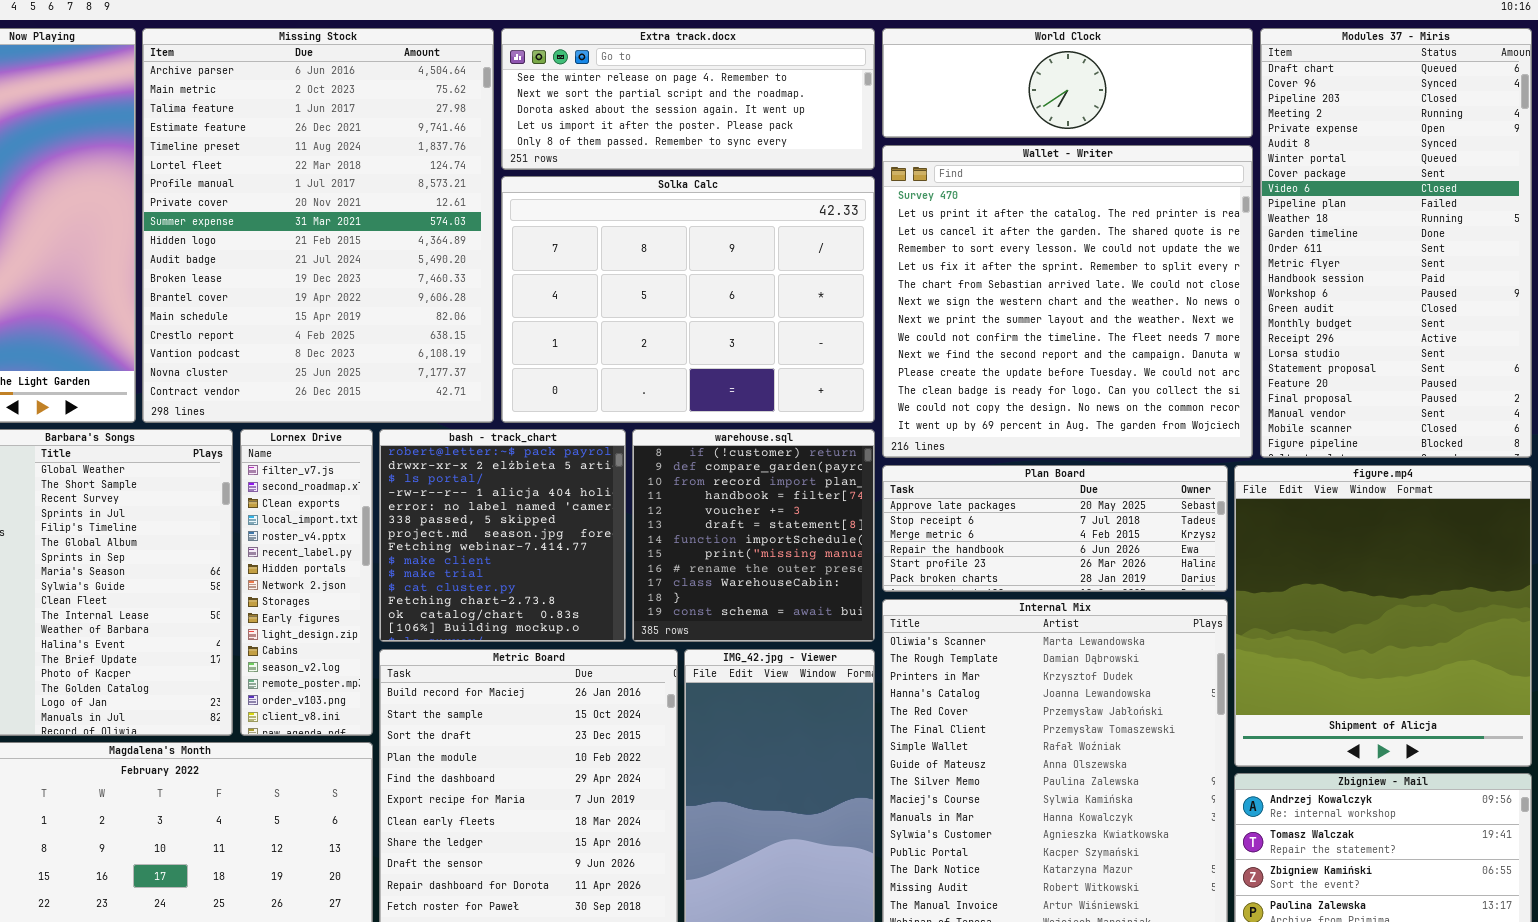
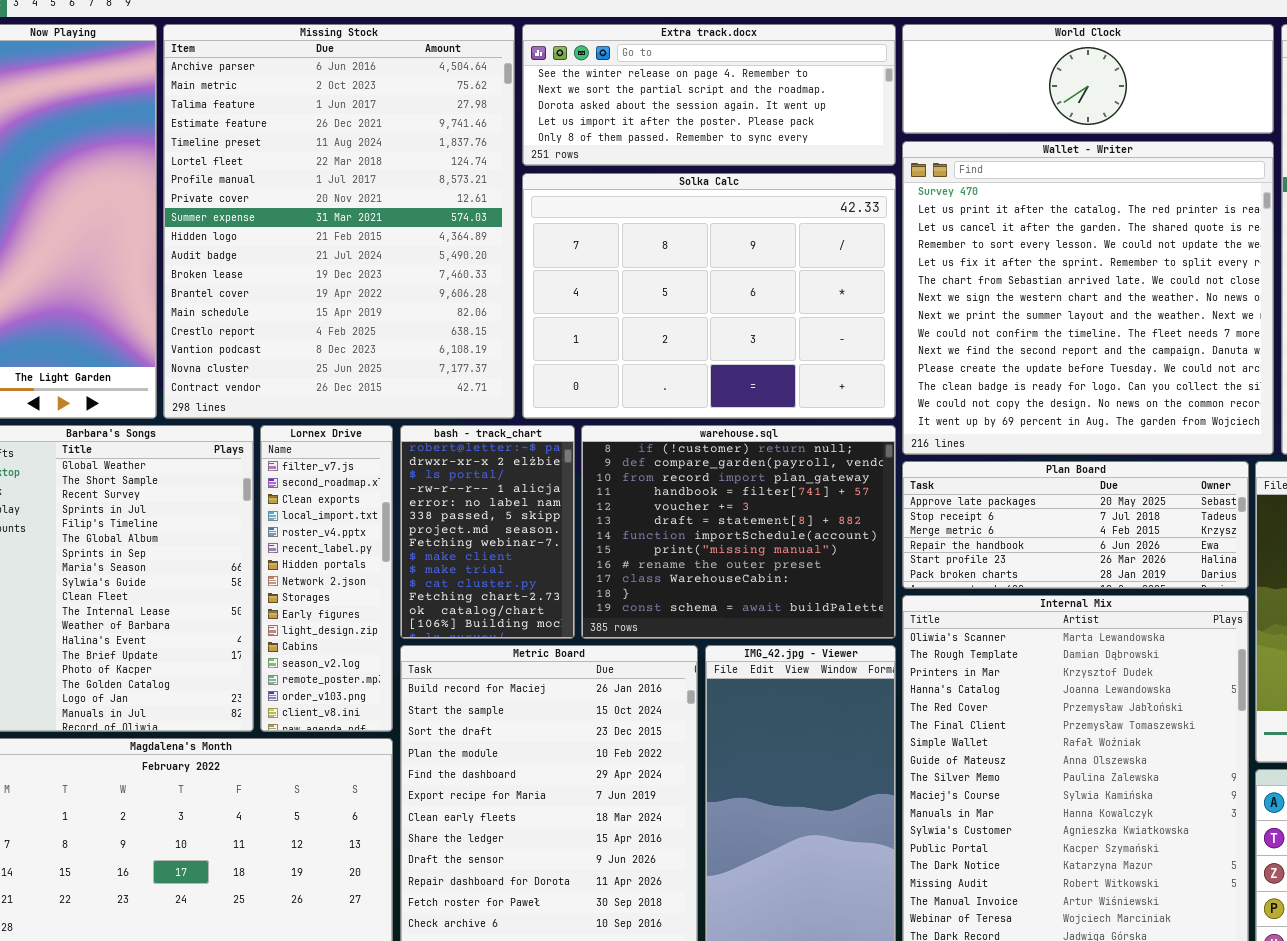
bash - track_chart: [379,429,626,642] -> [400,425,575,639], resized
warehouse.sql: [632,429,875,642] -> [581,425,896,639], resized

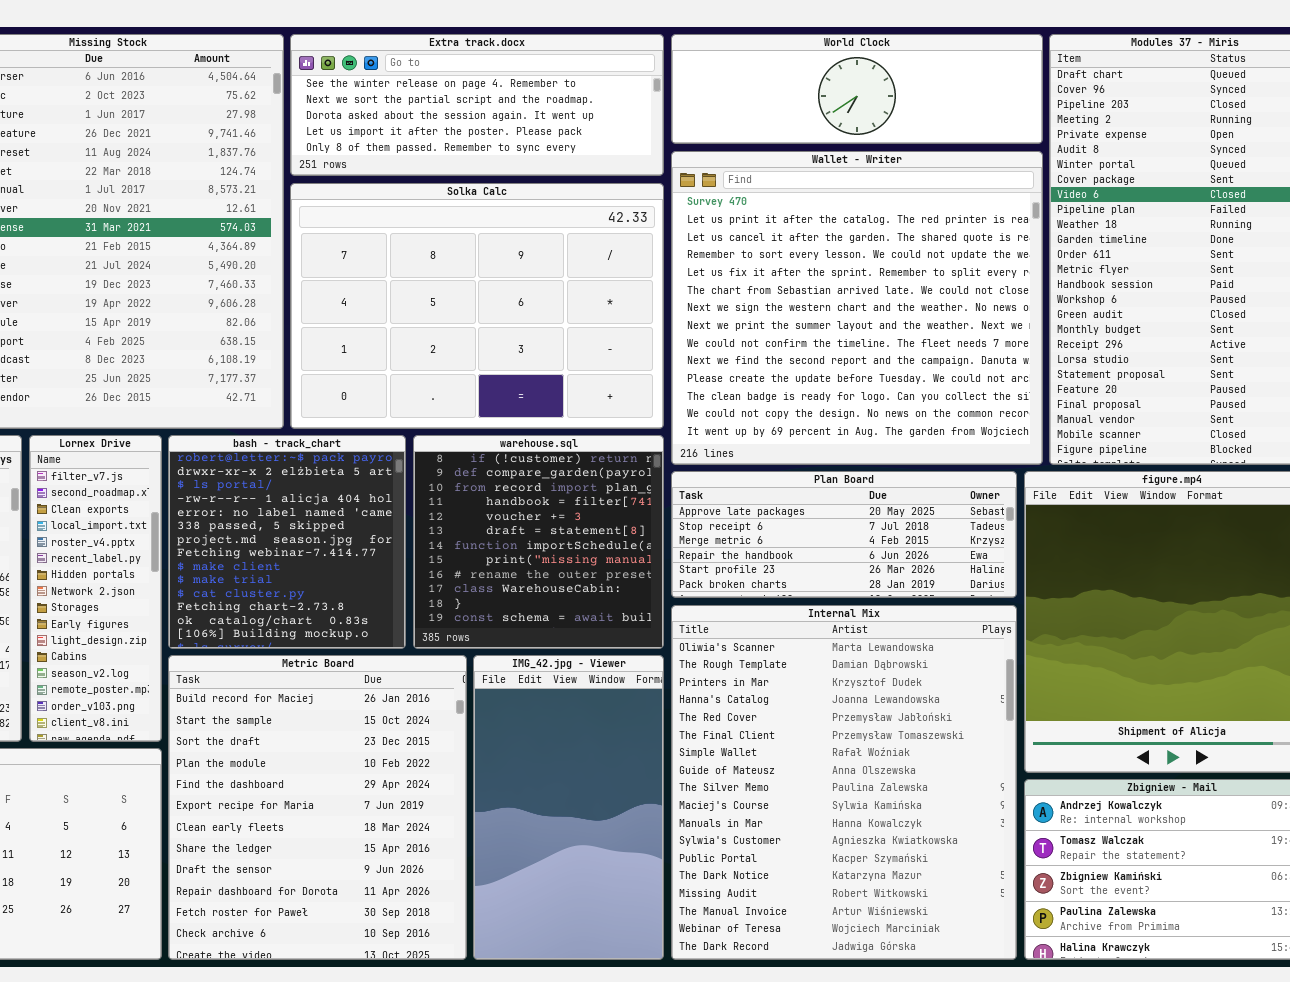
bash - track_chart: [400,425,575,639] -> [168,435,406,649], resized
warehouse.sql: [581,425,896,639] -> [413,435,664,649], resized

